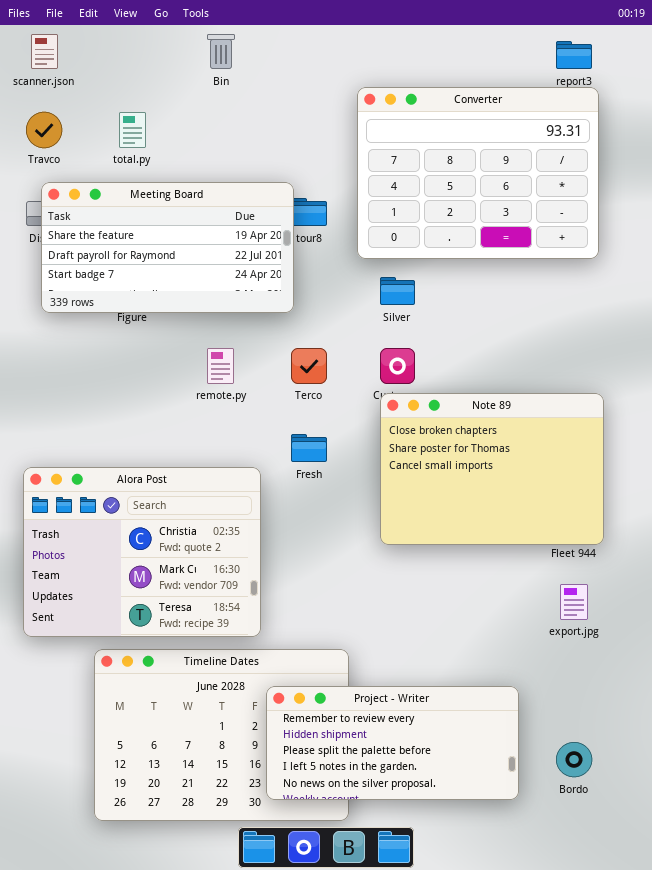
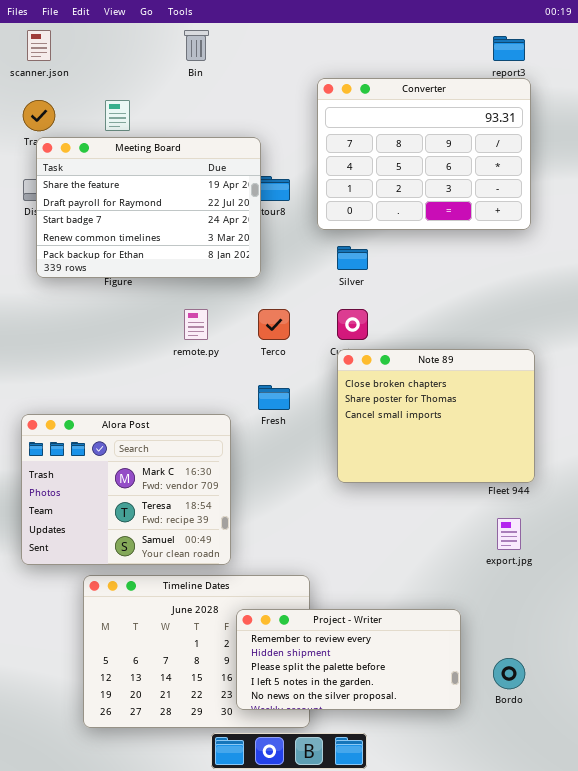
Meeting Board: [41,182,294,313] -> [36,137,261,278], resized
Alora Post: [23,467,261,637] -> [21,414,231,565], scrolled down 1 row

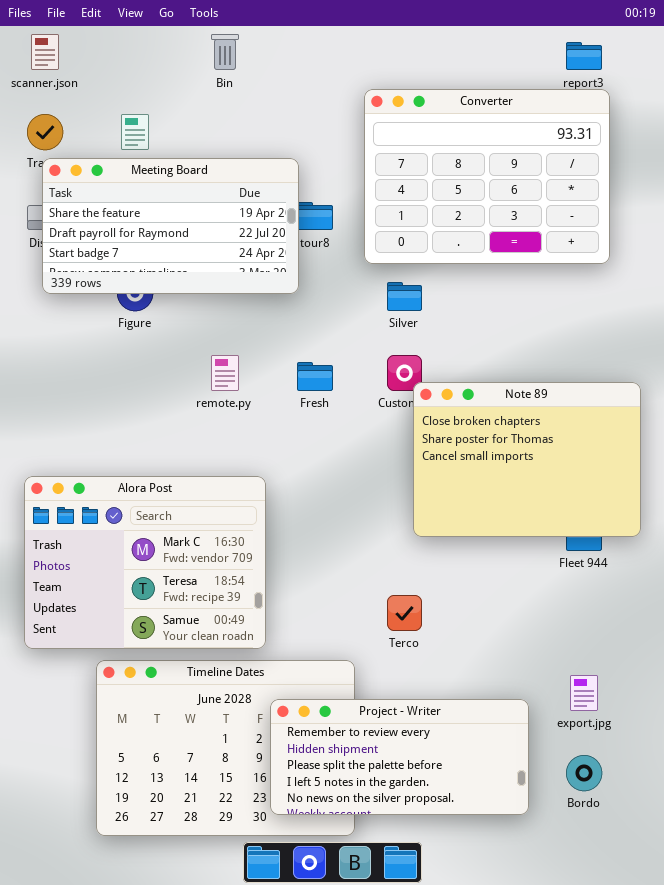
Meeting Board: [36,137,261,278] -> [42,158,299,294], resized
Terco: [258,309,290,340] -> [387,595,422,631], moved
Note 89: [337,349,535,483] -> [413,382,641,537], moved
Fresh: [258,385,290,410] -> [297,362,333,391], moved
export.jpg: [497,518,521,550] -> [570,675,598,711], moved

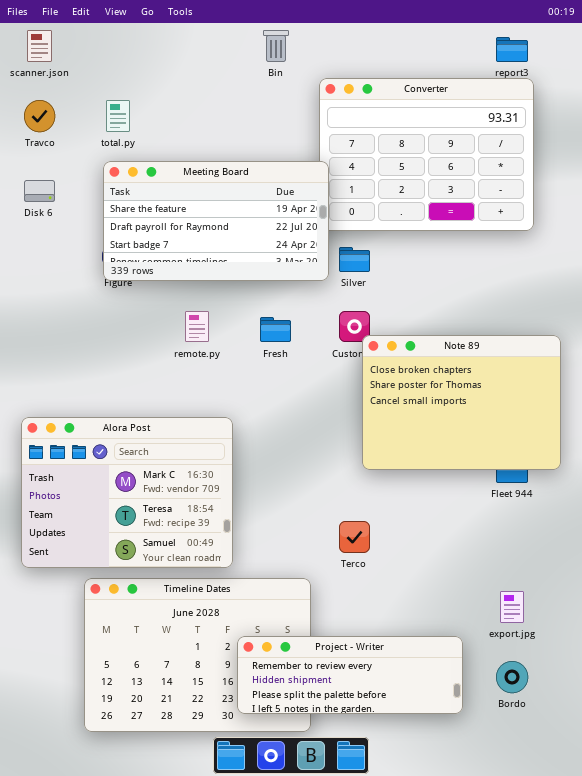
Bin: [211,34,239,70] -> [263,30,289,62], moved
Meeting Board: [42,158,299,294] -> [103,161,329,281], moved
Project - Writer: [270,699,529,815] -> [237,636,463,714], resized

